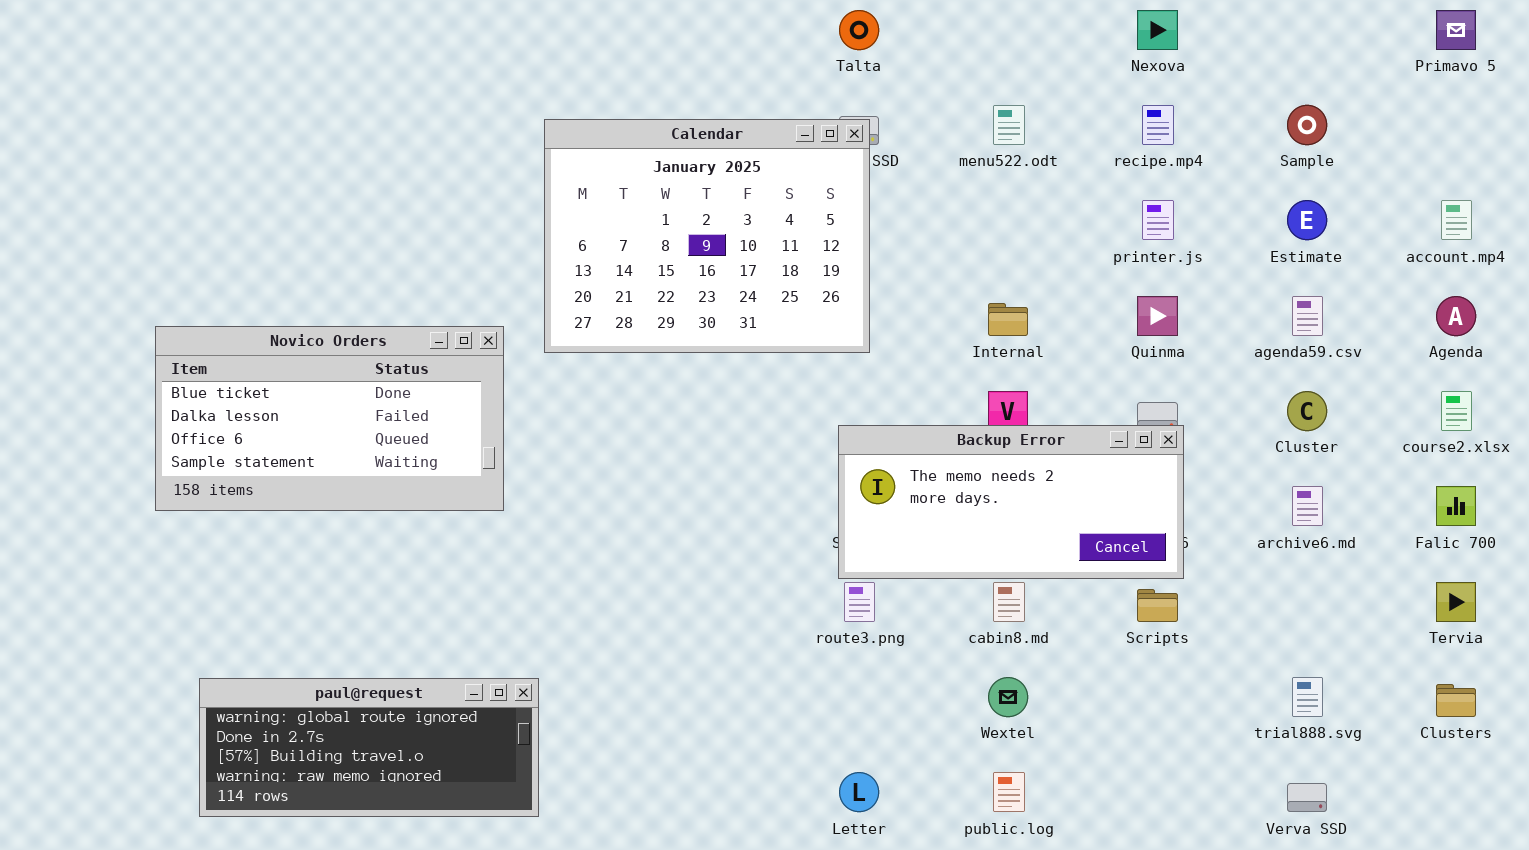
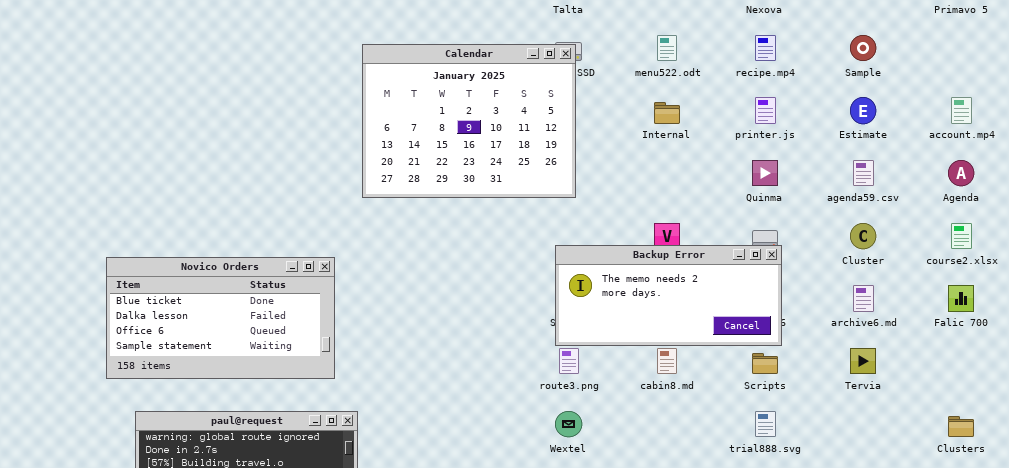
Internal: [988,303,1028,336] -> [654,102,680,124], moved
Novico Orders: [155,326,504,511] -> [106,257,335,379], moved
Tervia: [1436,582,1476,622] -> [850,348,876,374], moved
Wextel: [988,677,1028,717] -> [555,411,582,437], moved
trial888.svg: [1292,677,1323,717] -> [755,411,776,437], moved

